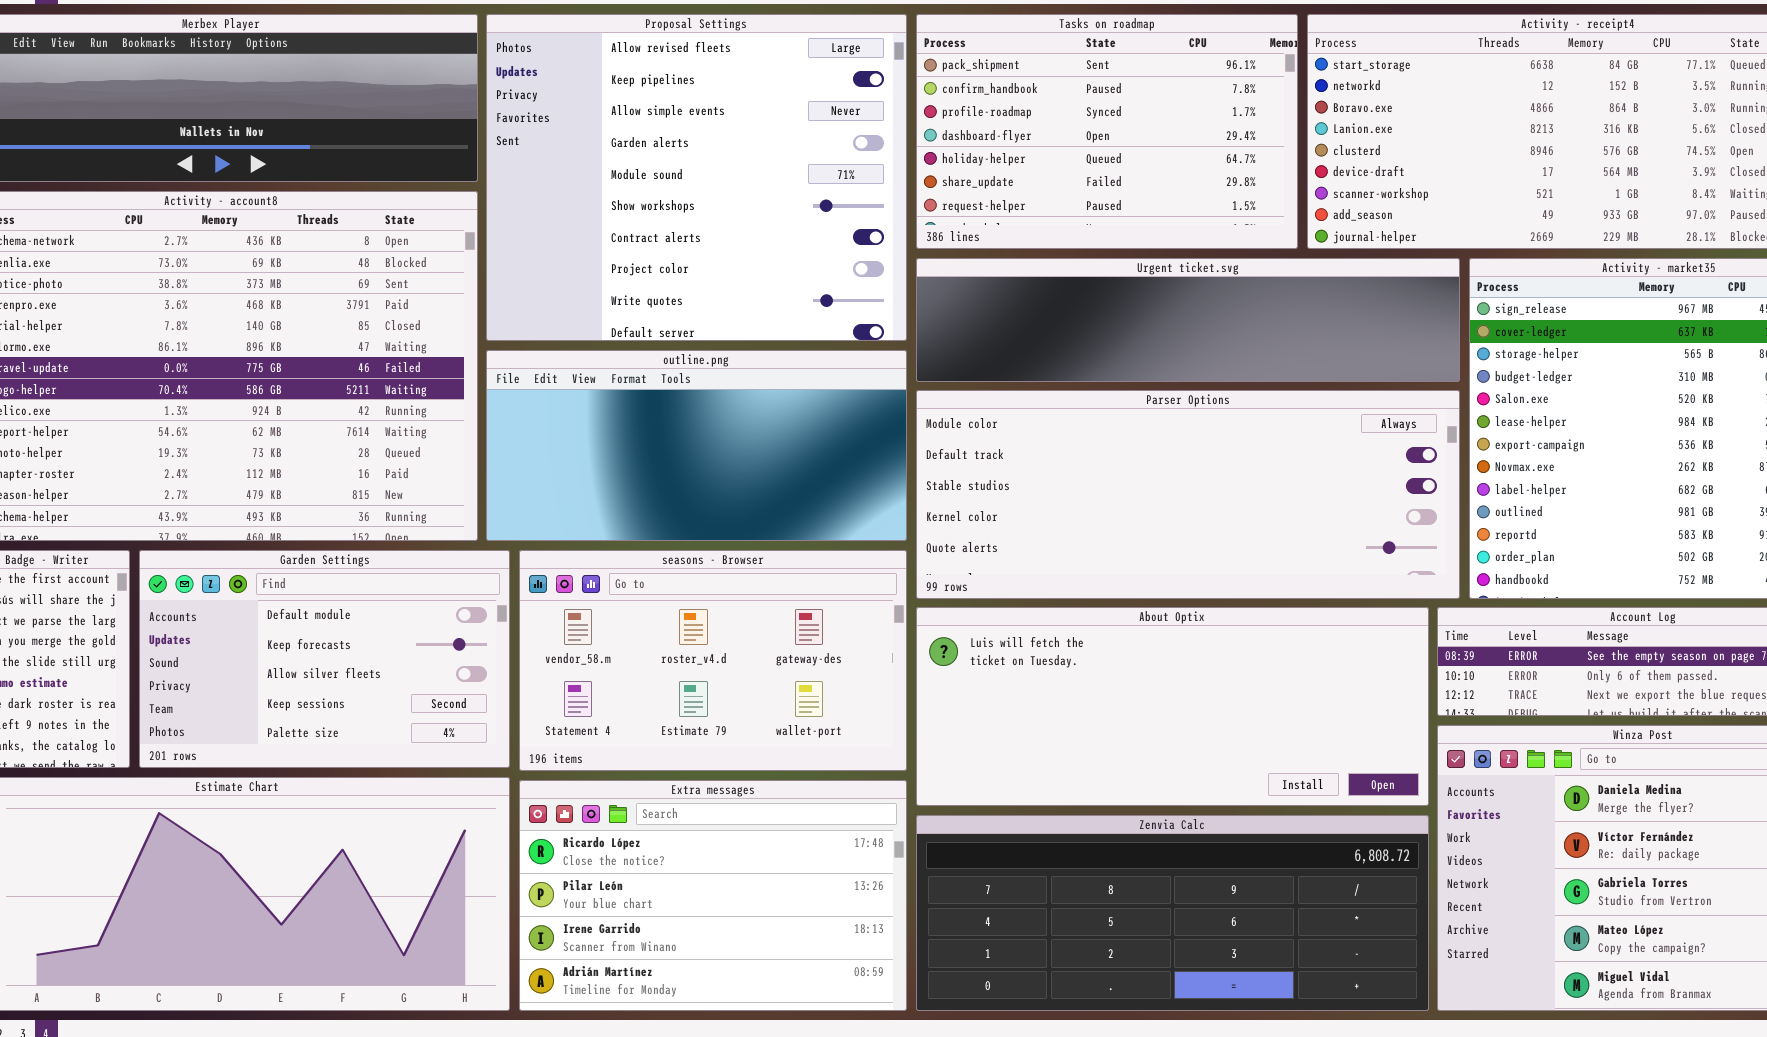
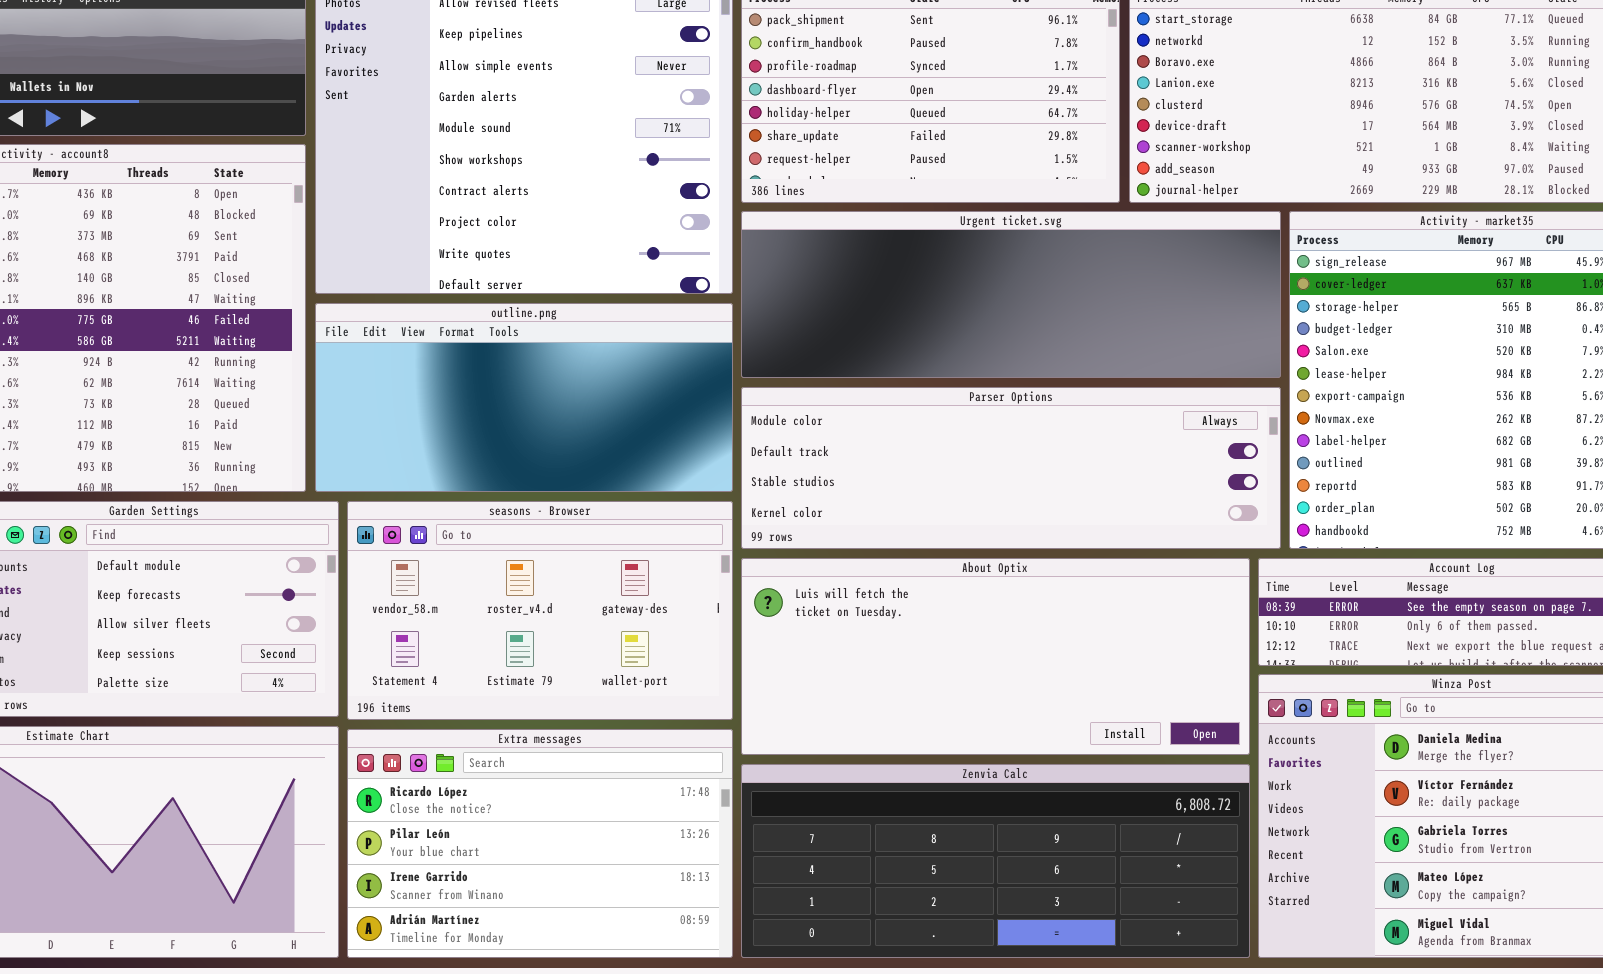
Urgent ticket.svg: [916,258,1460,382] -> [741,211,1281,378], resized
Parser Options: [916,390,1460,599] -> [741,387,1281,549], resized

